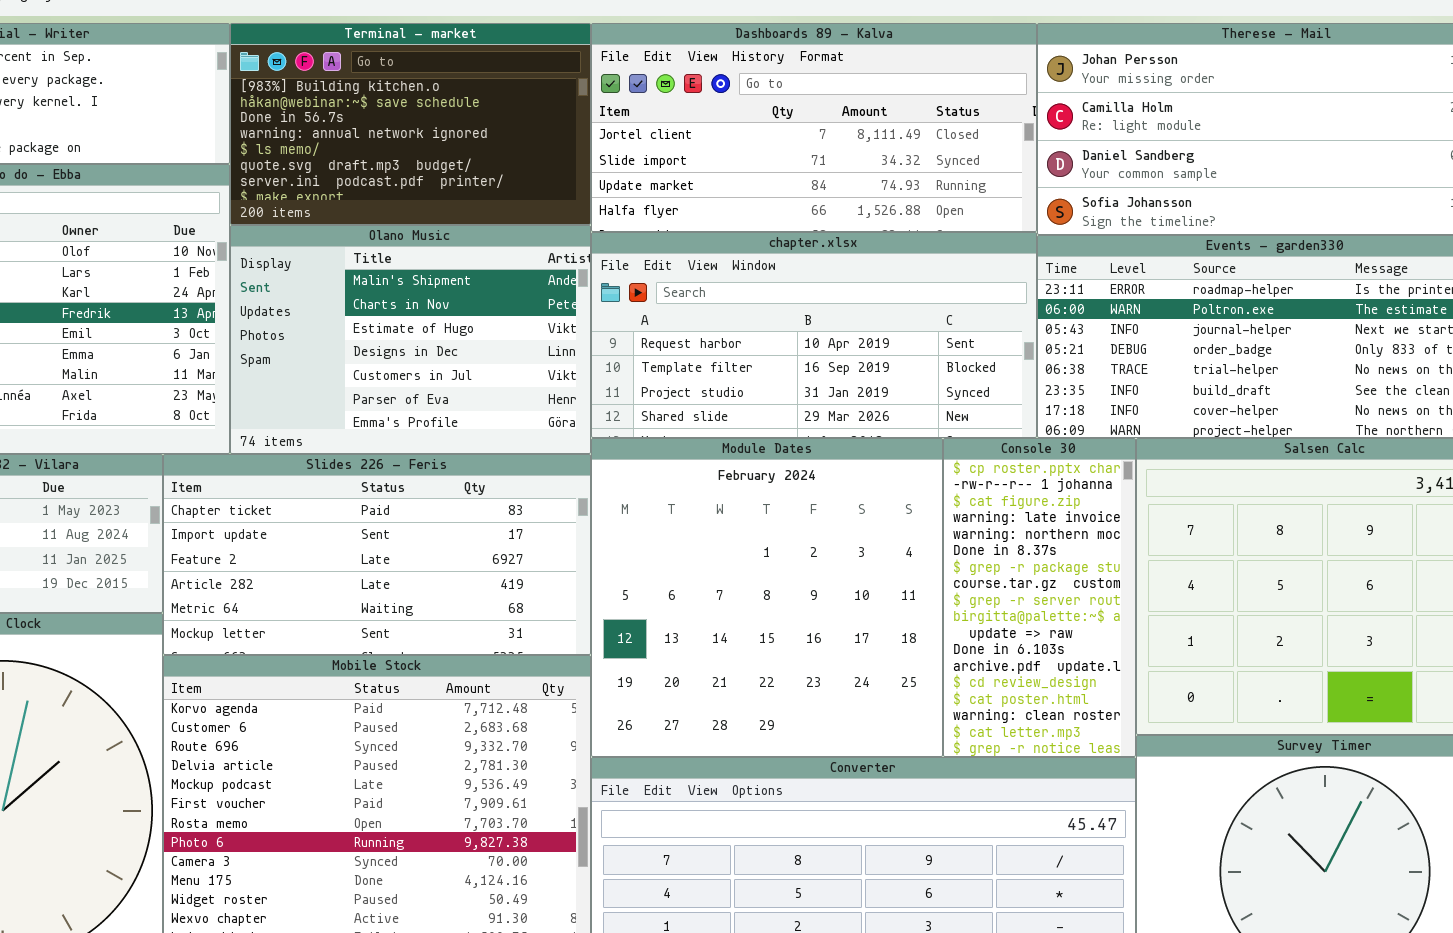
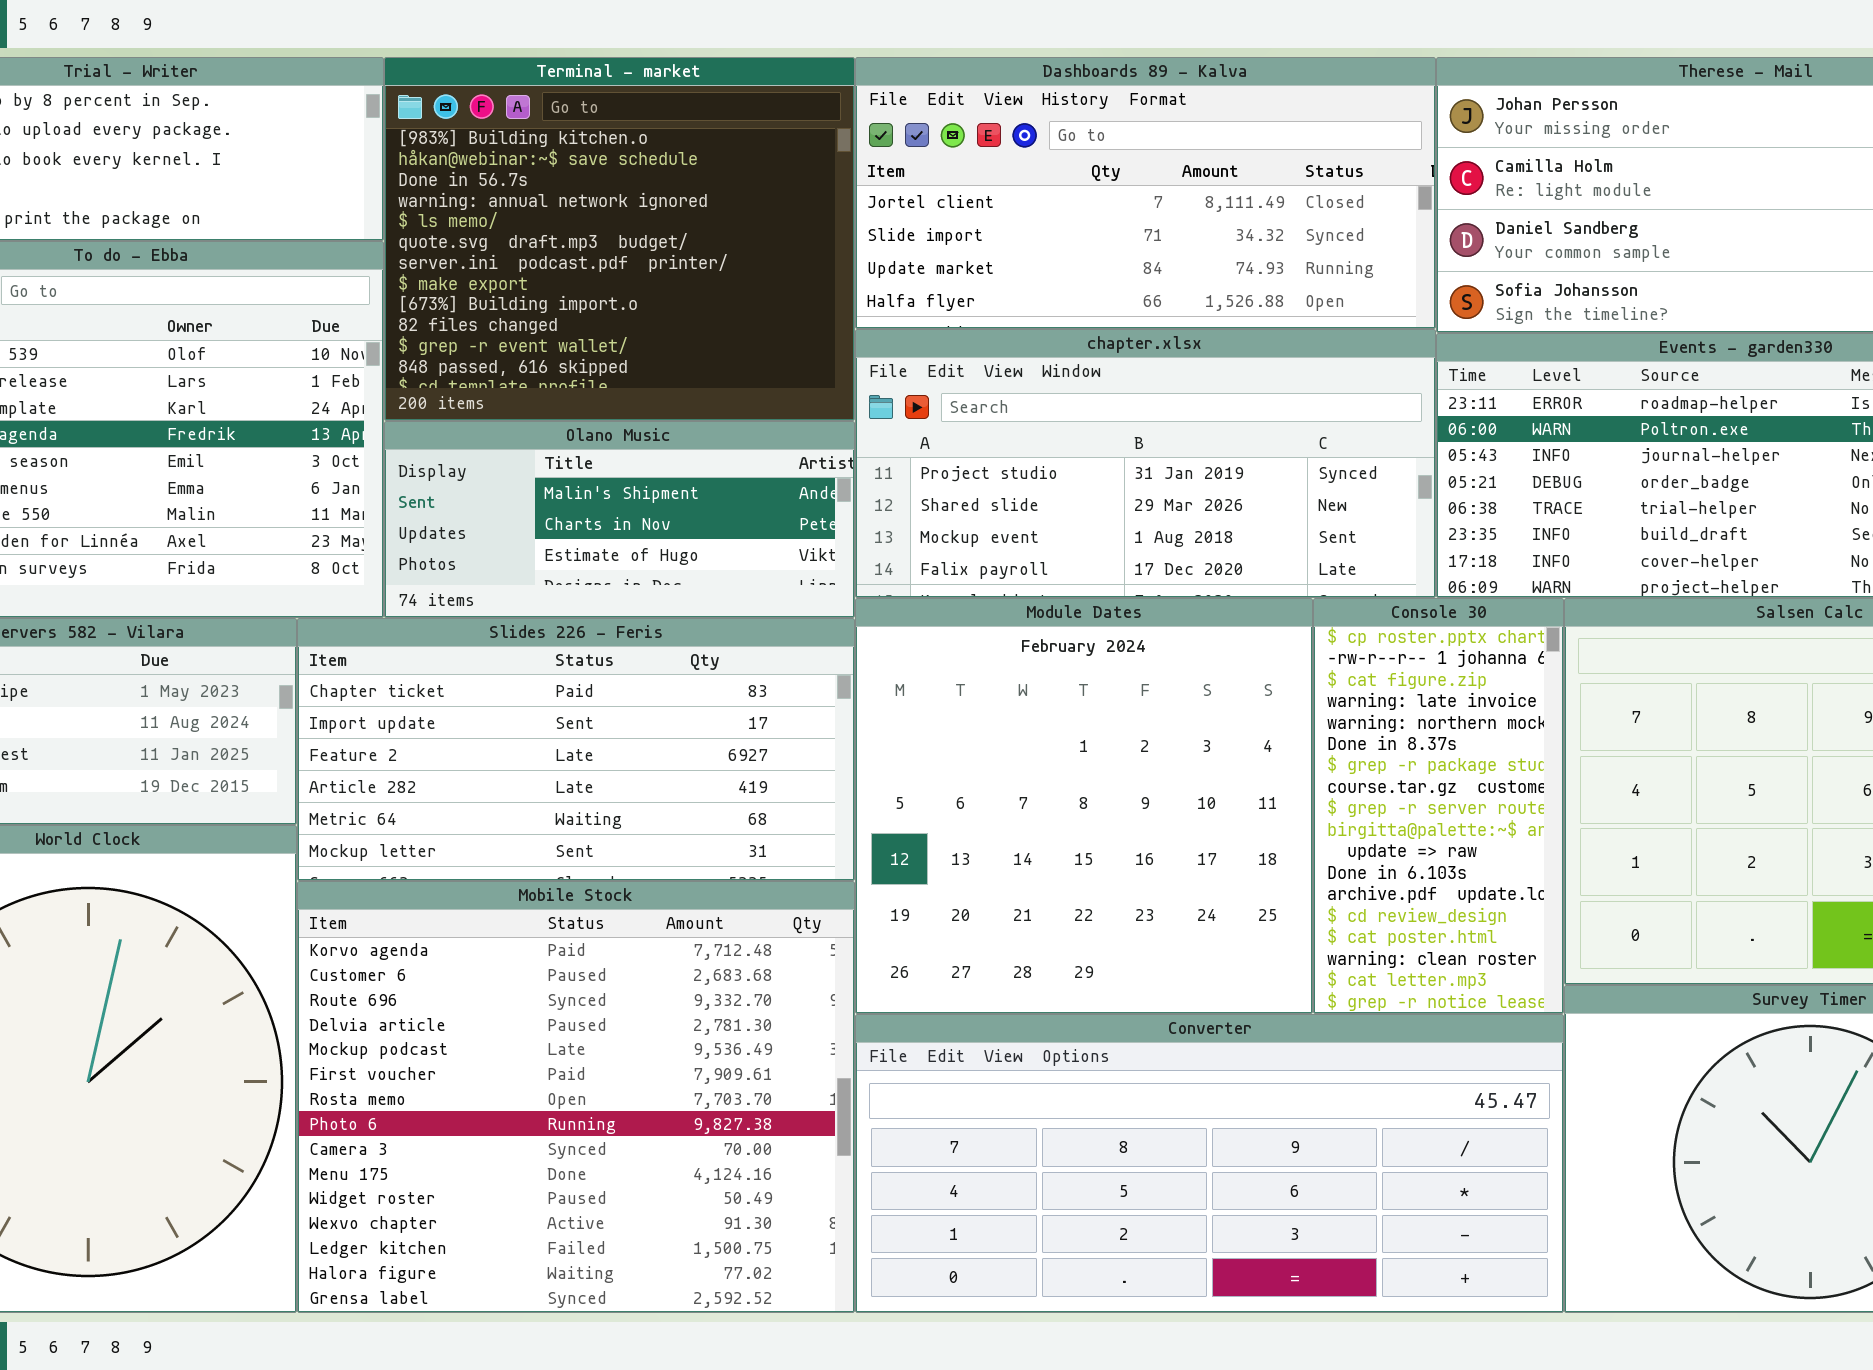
Terminal - market: [230,23,591,225] -> [384,57,855,421], resized
Olano Music: [230,225,591,454] -> [384,421,855,618], resized
chapter.xlsx: [591,232,1037,438] -> [855,329,1436,598], scrolled down 2 rows

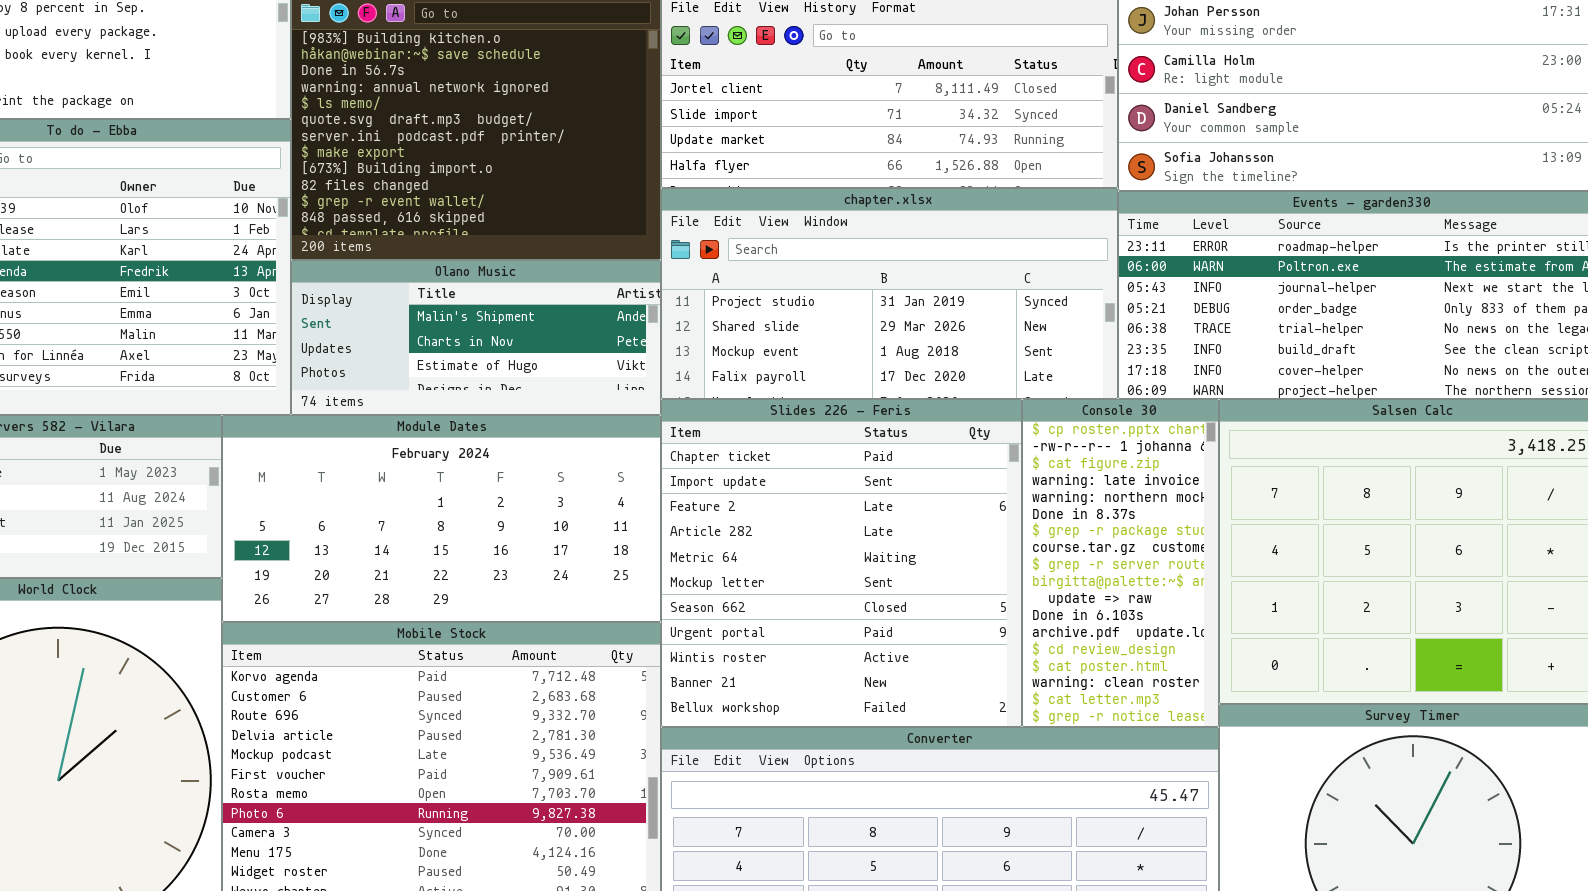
Module Dates: [855,598,1313,1014] -> [222,415,661,622], moved, resized
Slides 226 - Feris: [297,618,855,881] -> [661,399,1022,727], moved, resized

